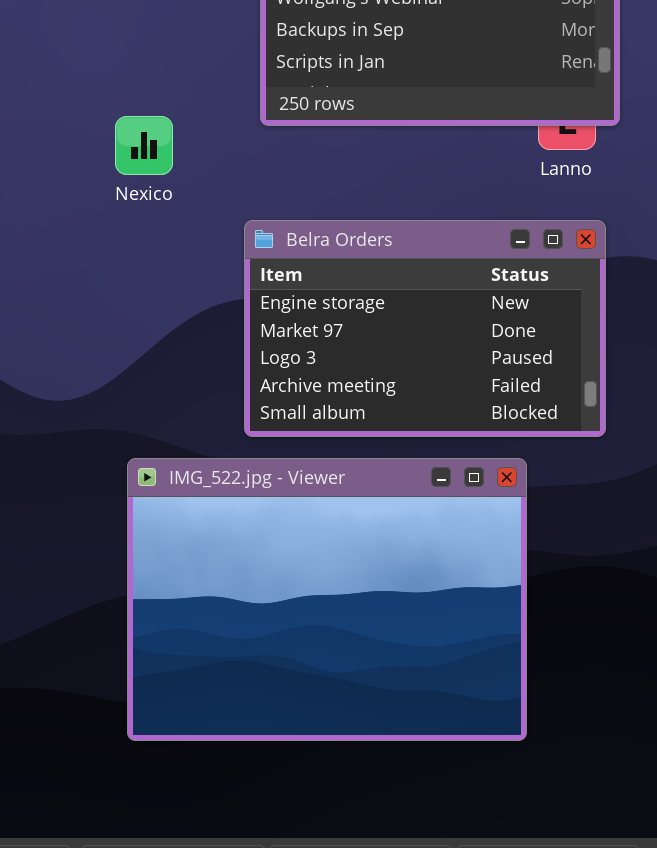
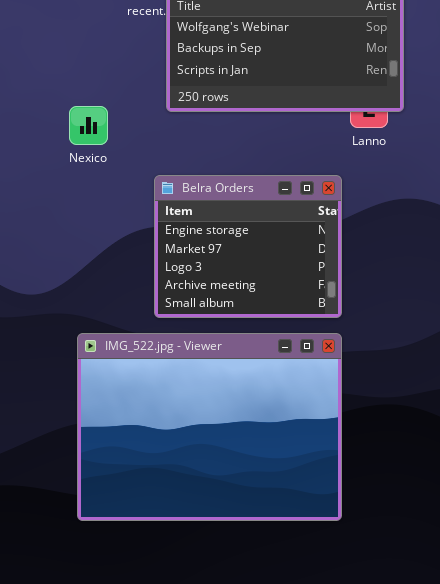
Belra Orders: [244,220,606,437] -> [154,175,342,318], resized

